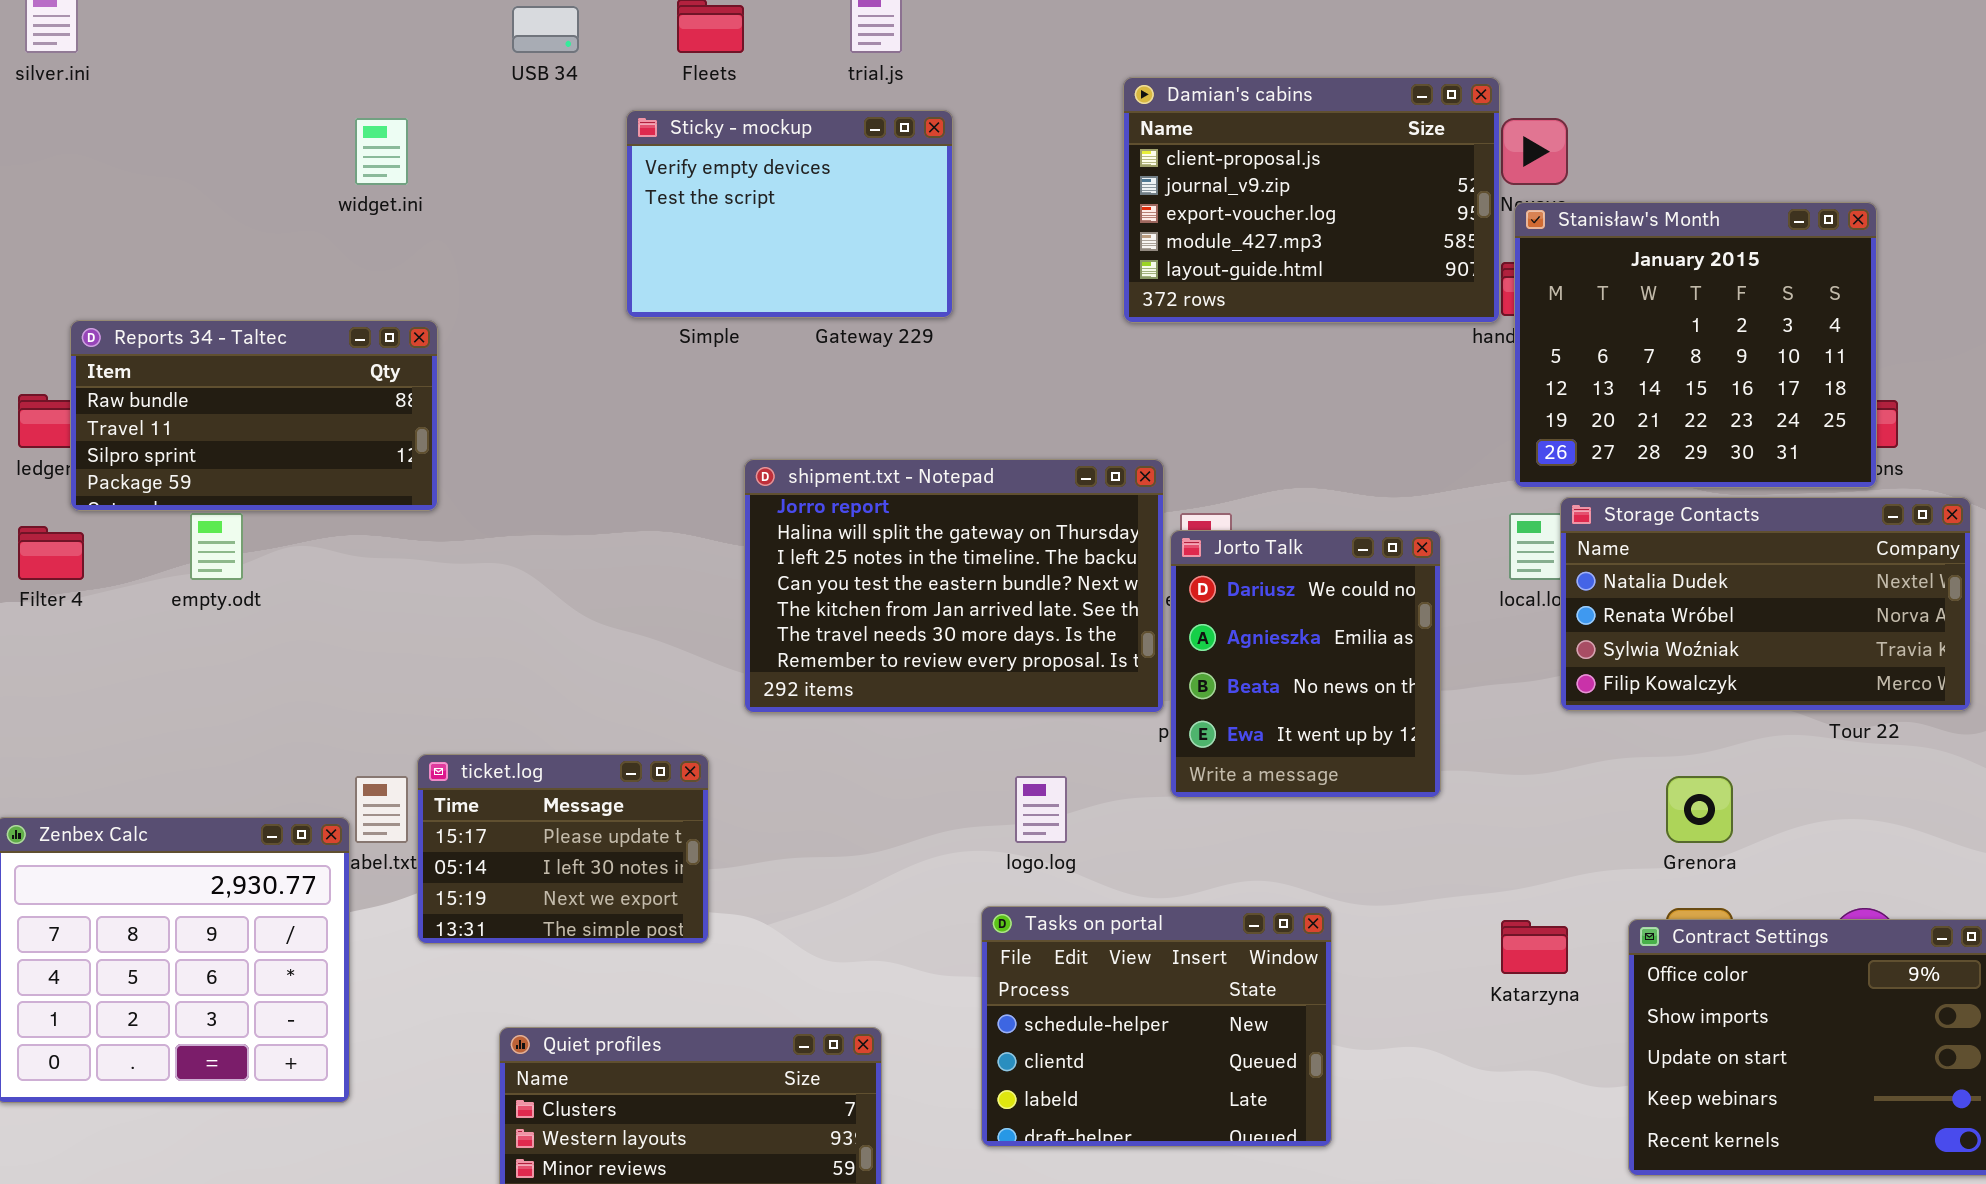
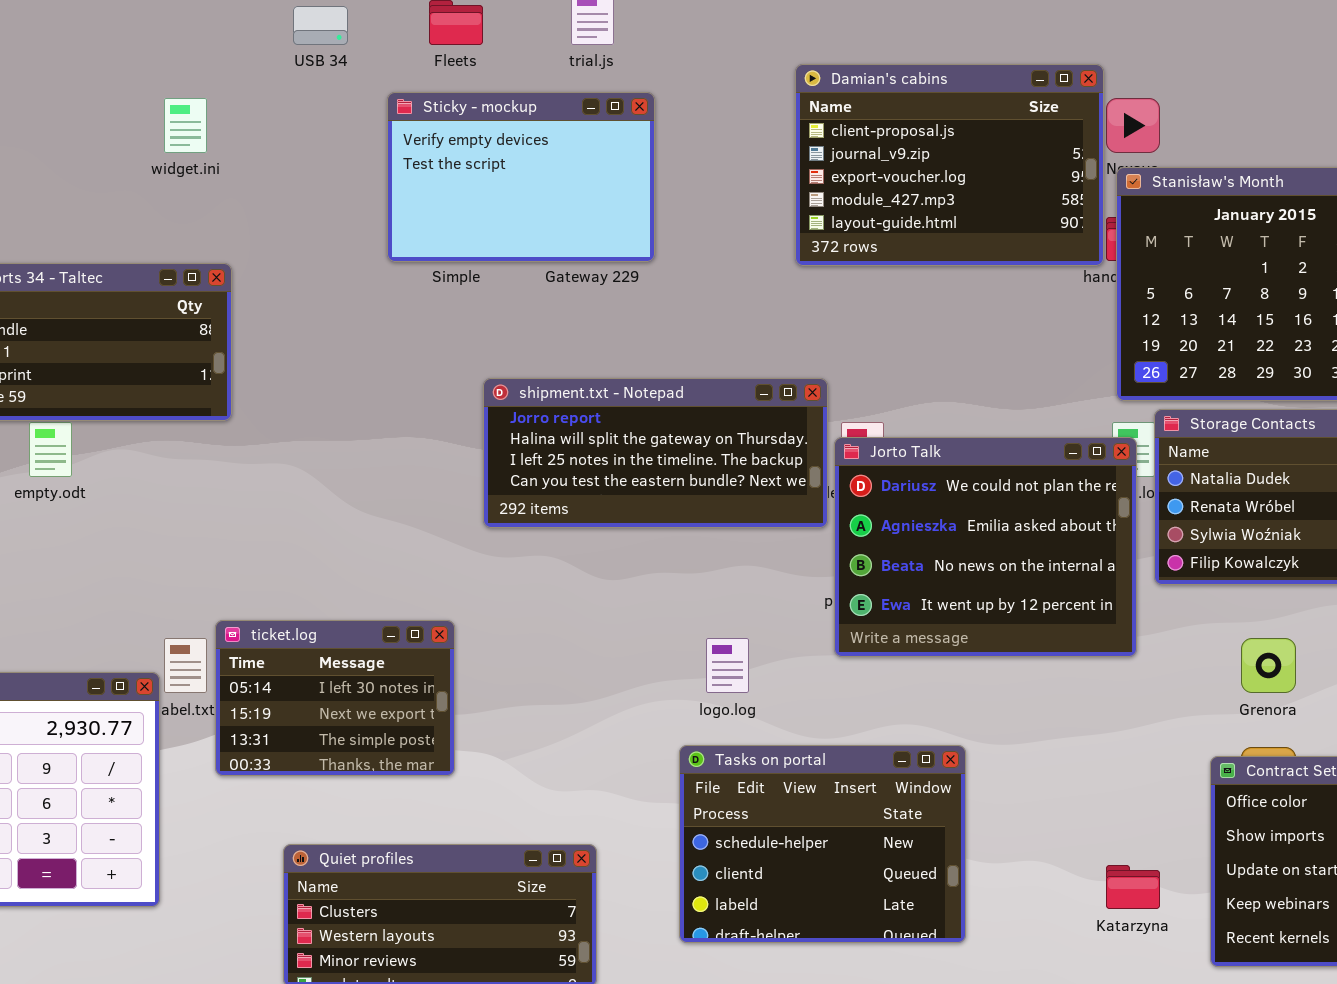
shipment.txt - Notepad: [744,459,1164,713] -> [483,378,828,528], resized
Jorto Talk: [1170,530,1441,798] -> [834,437,1137,657], resized
ticket.log: [417,754,709,944] -> [215,620,455,776], scrolled down 1 row
Katarzyna: [1501,920,1568,974] -> [1106,865,1160,909], moved

